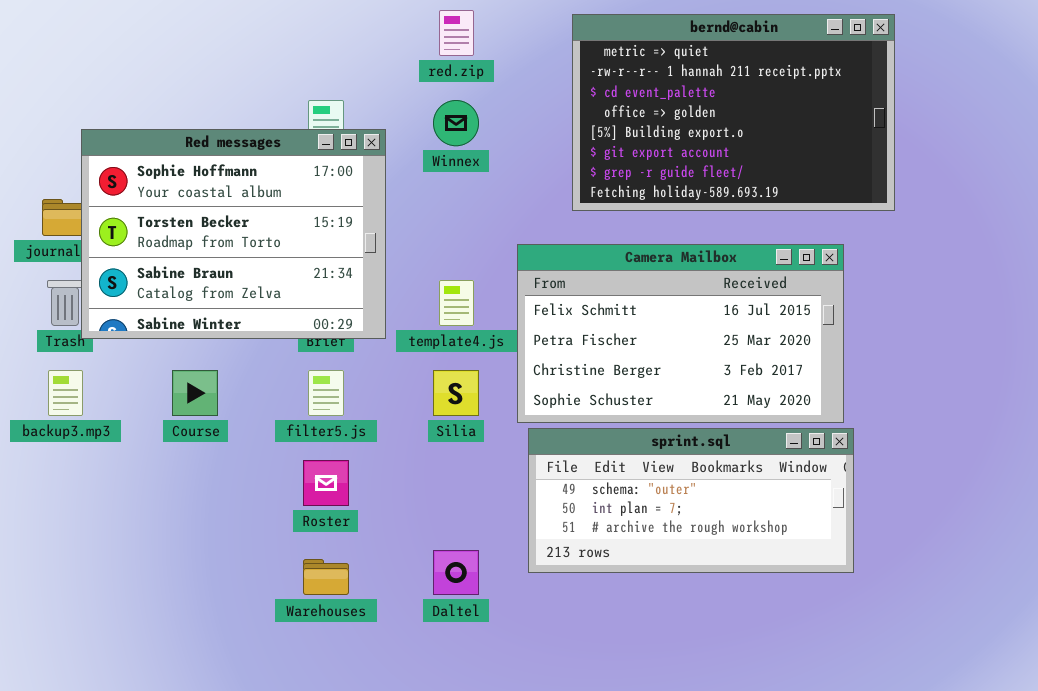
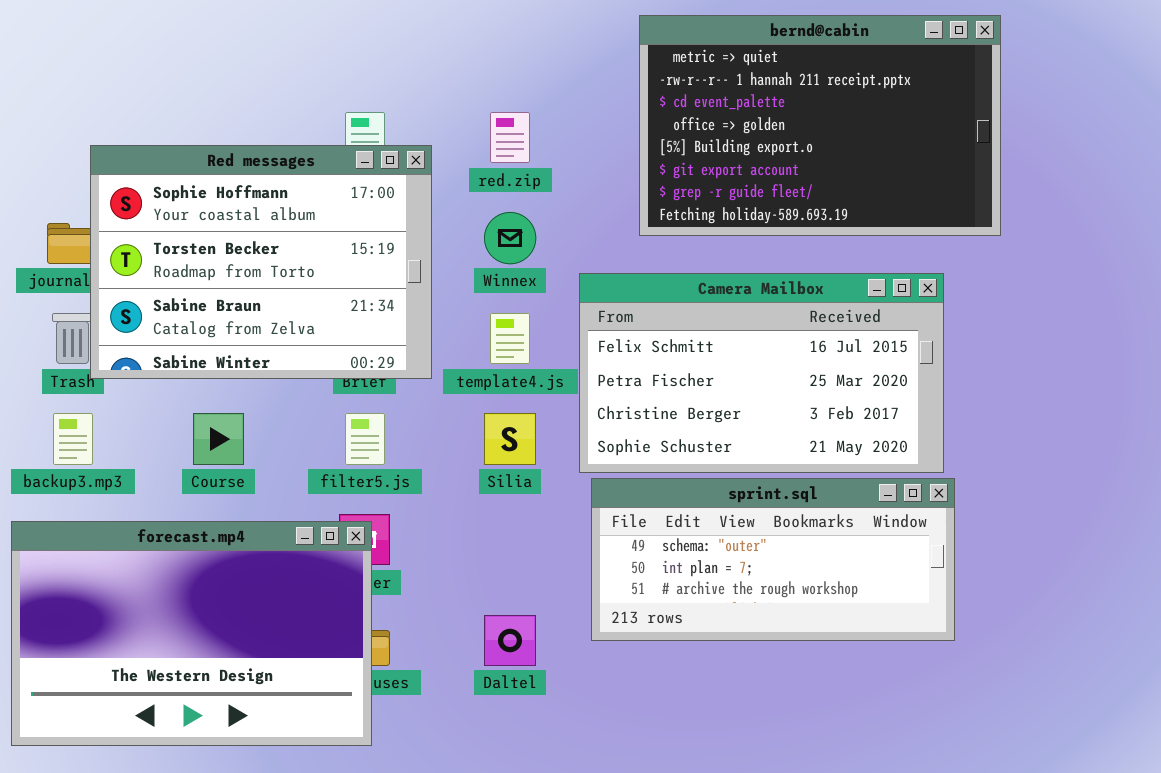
red.zip: [439,10,474,56] -> [490,112,530,163], moved
Winnex: [433,100,479,146] -> [484,212,536,264], moved
forecast.mp4: none -> [11,521,372,746], opened

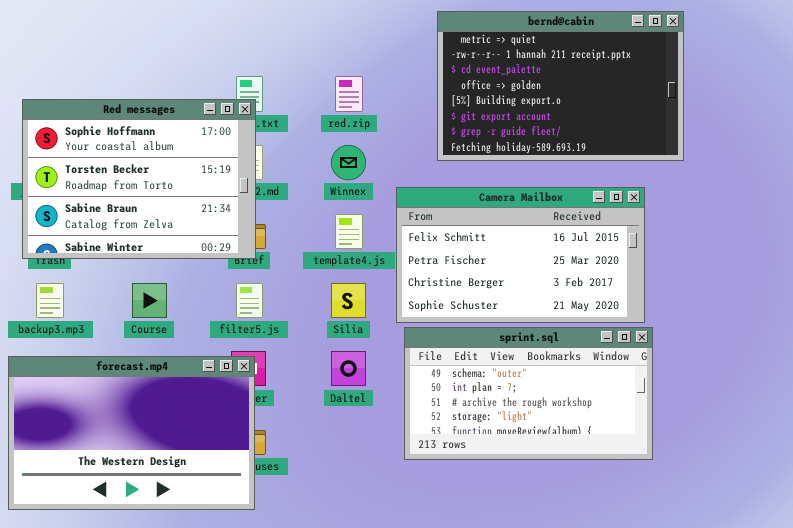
Red messages: [90,145,432,379] -> [22,99,256,259], moved
sprint.sql: [591,478,955,641] -> [404,327,653,460], resized
Daltel: [484,615,536,666] -> [331,351,366,386], moved

